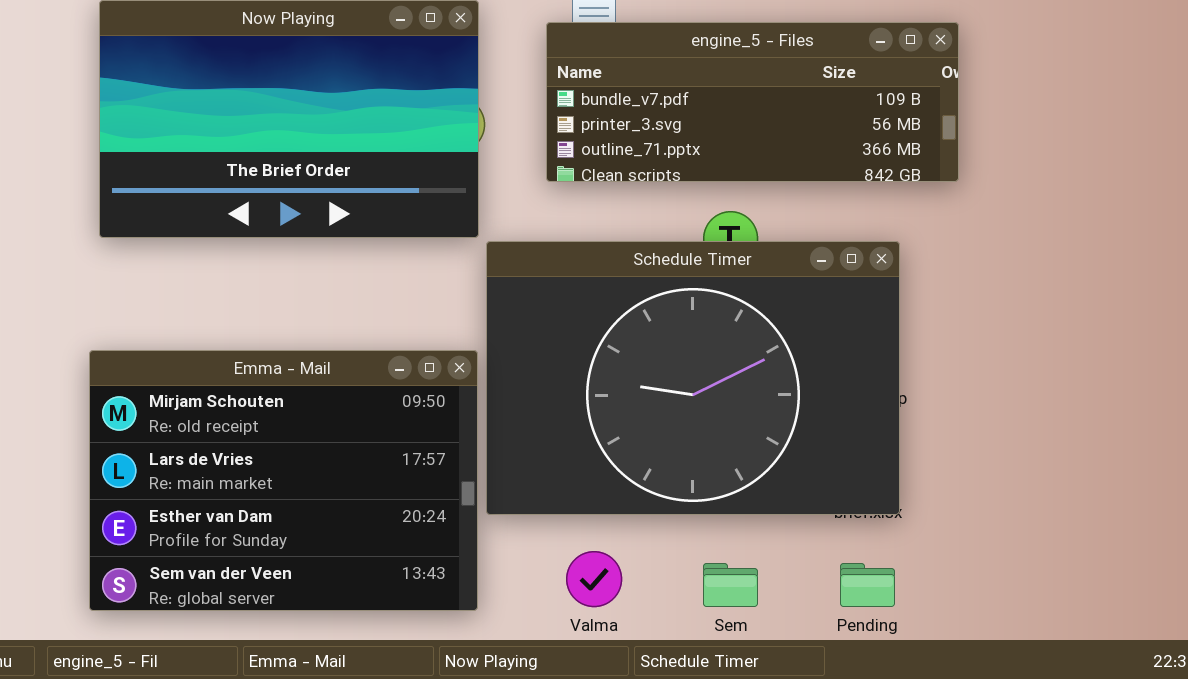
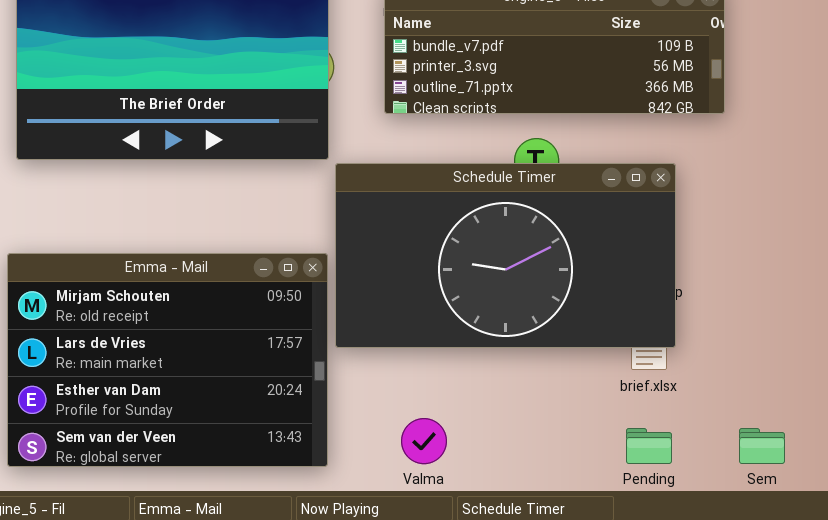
Schedule Timer: [486,241,900,515] -> [335,163,676,348], resized
Sem: [703,563,758,607] -> [739,428,785,464], moved

